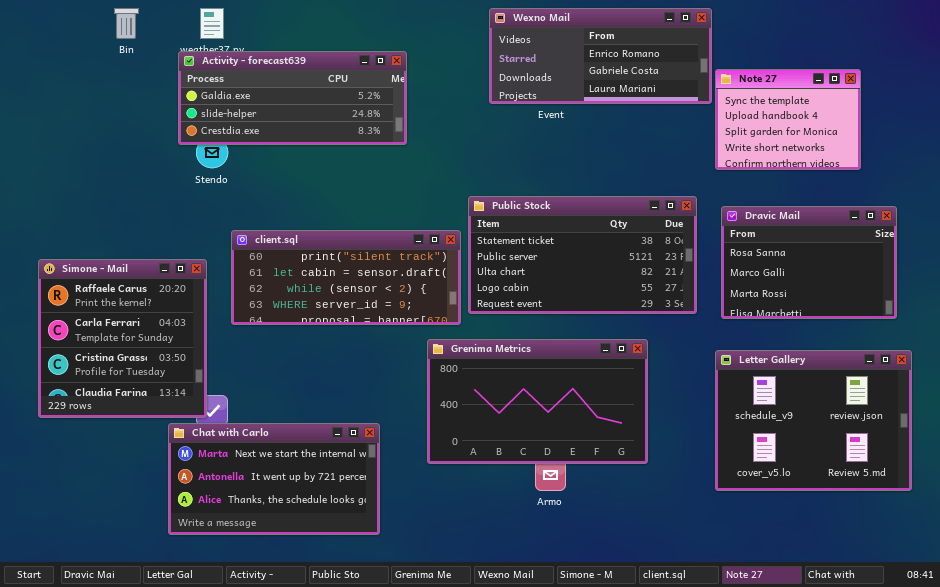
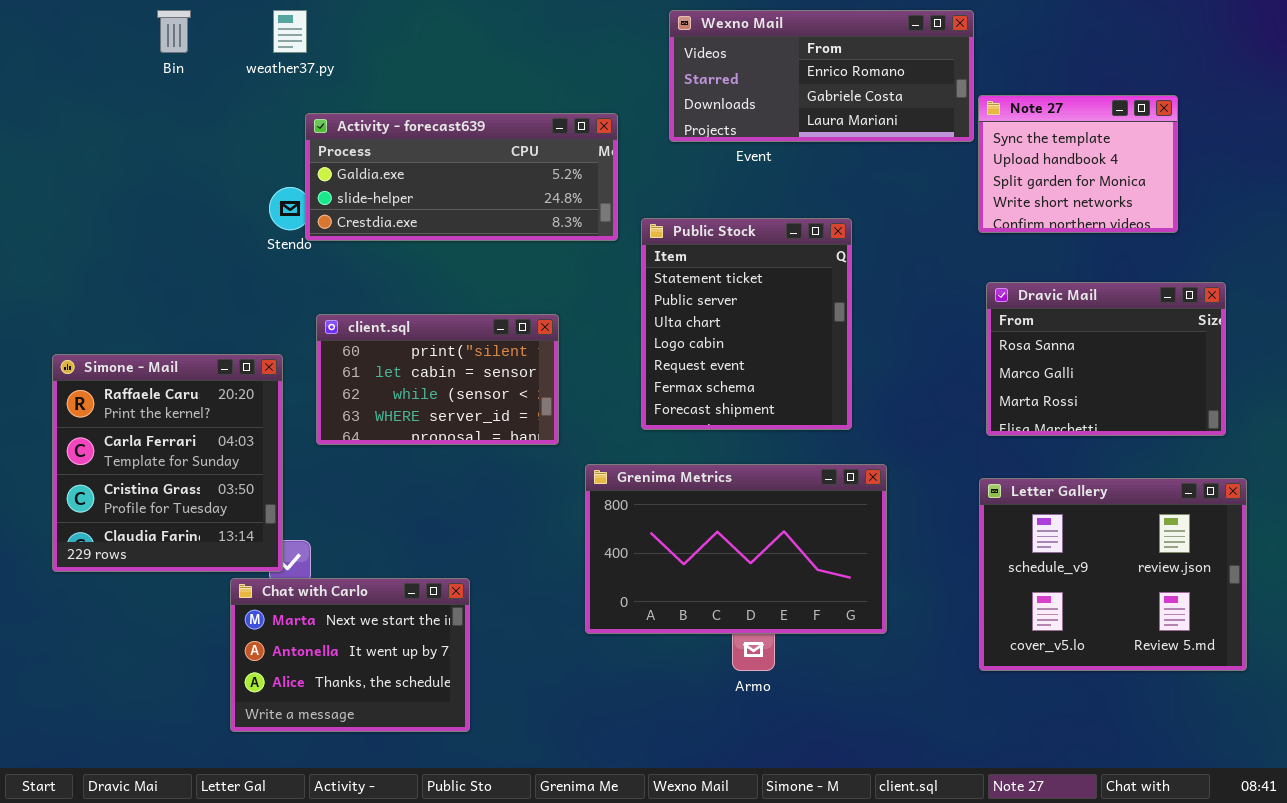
Activity - forecast639: [178,51,407,145] -> [305,113,618,241], moved
Public Stock: [468,196,697,314] -> [641,218,852,430], resized
client.sql: [231,230,461,325] -> [316,314,559,445], resized
Chat with Carlo: [168,423,380,535] -> [230,578,470,732], resized

